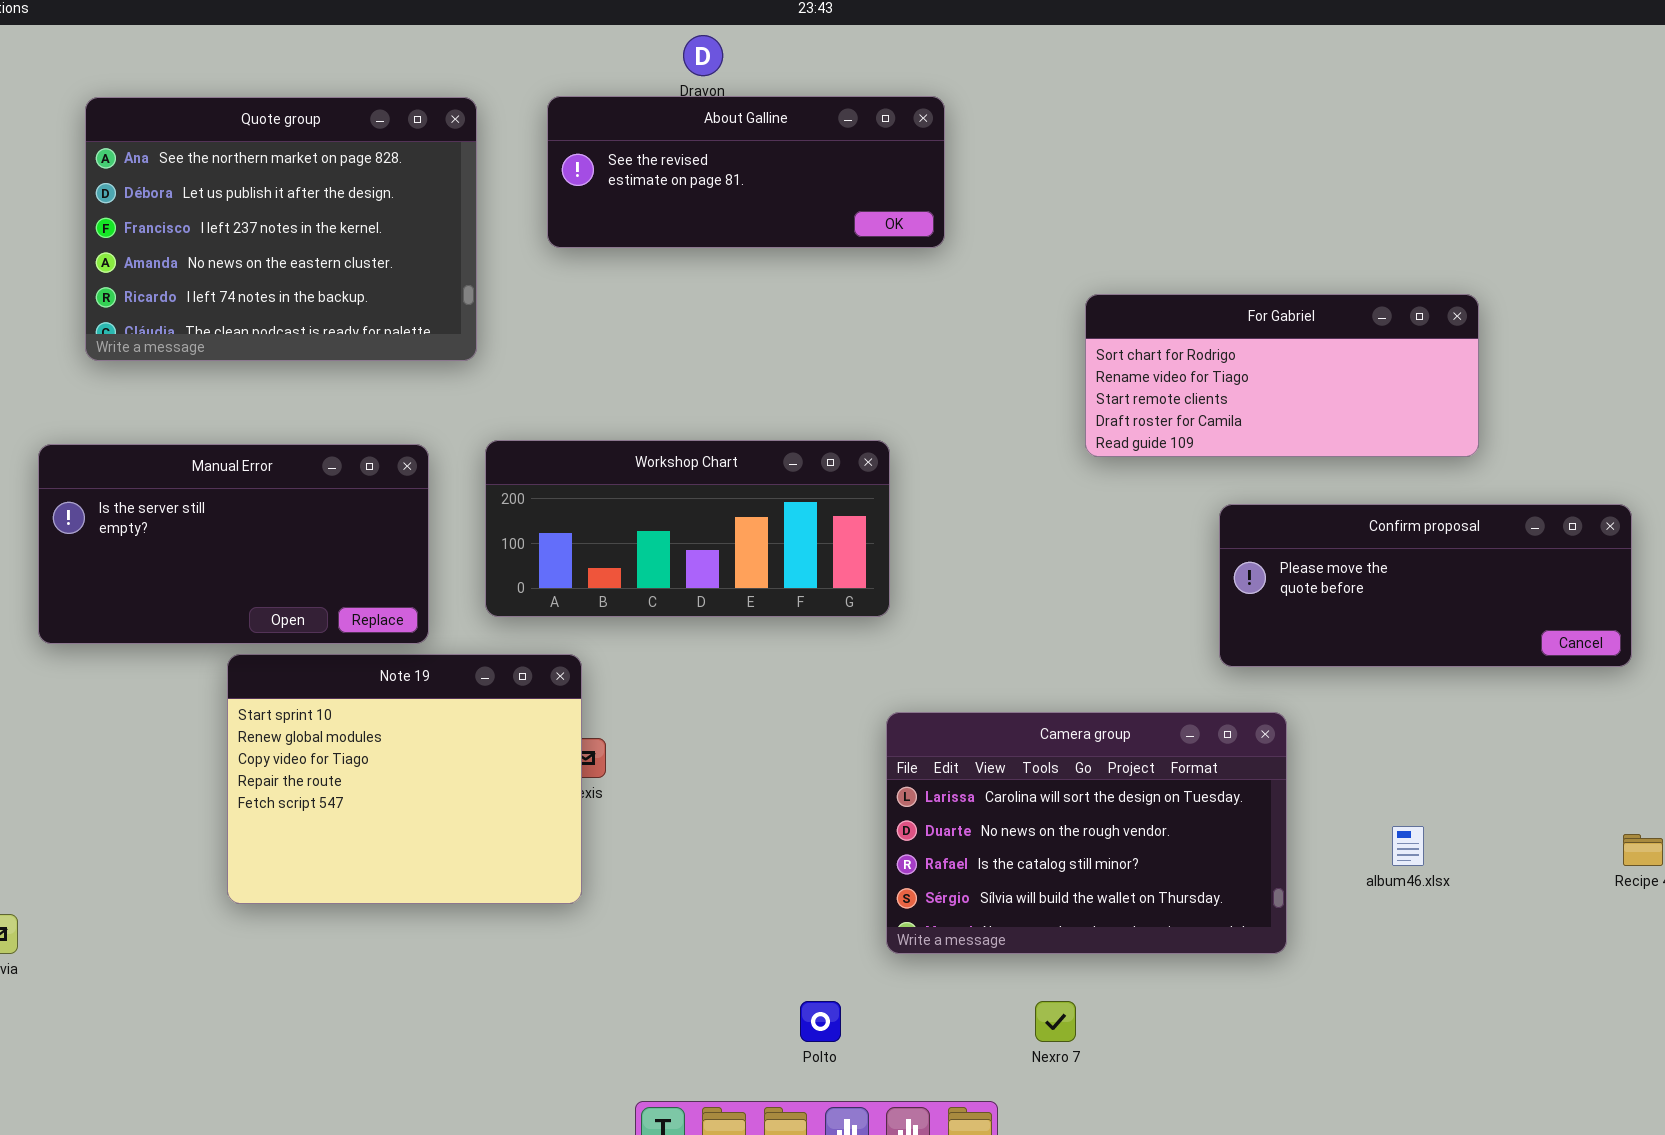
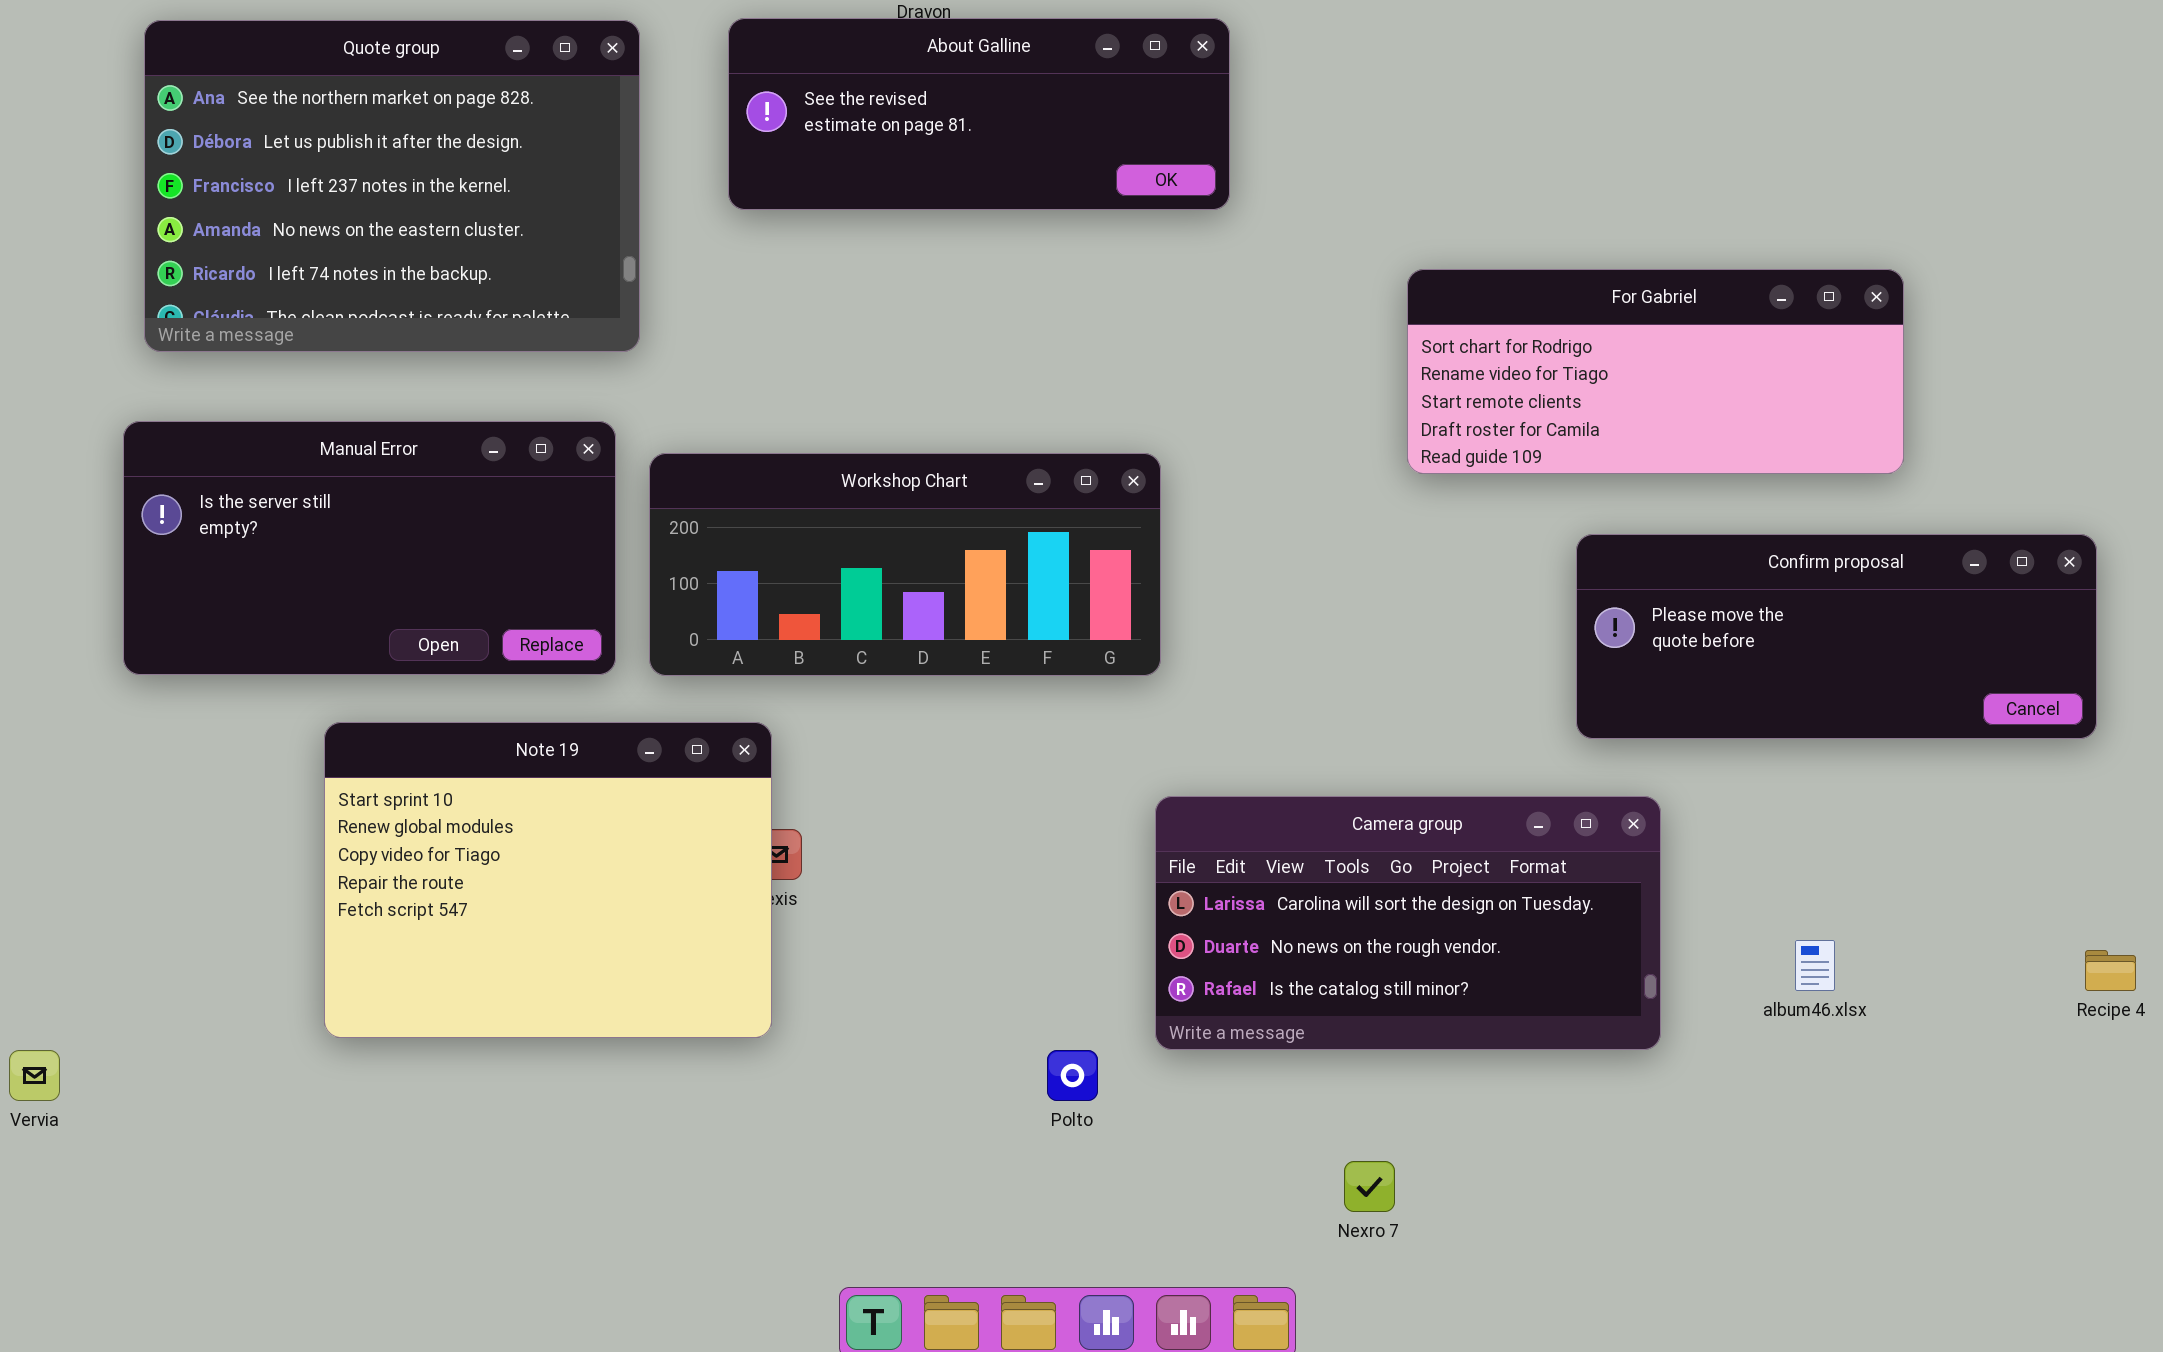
Manual Error: [38,444,429,644] -> [123,421,616,675], moved
Camera group: [886,712,1287,954] -> [1155,796,1661,1050], resized
Polto: [800,1001,841,1042] -> [1047,1050,1098,1101], moved

